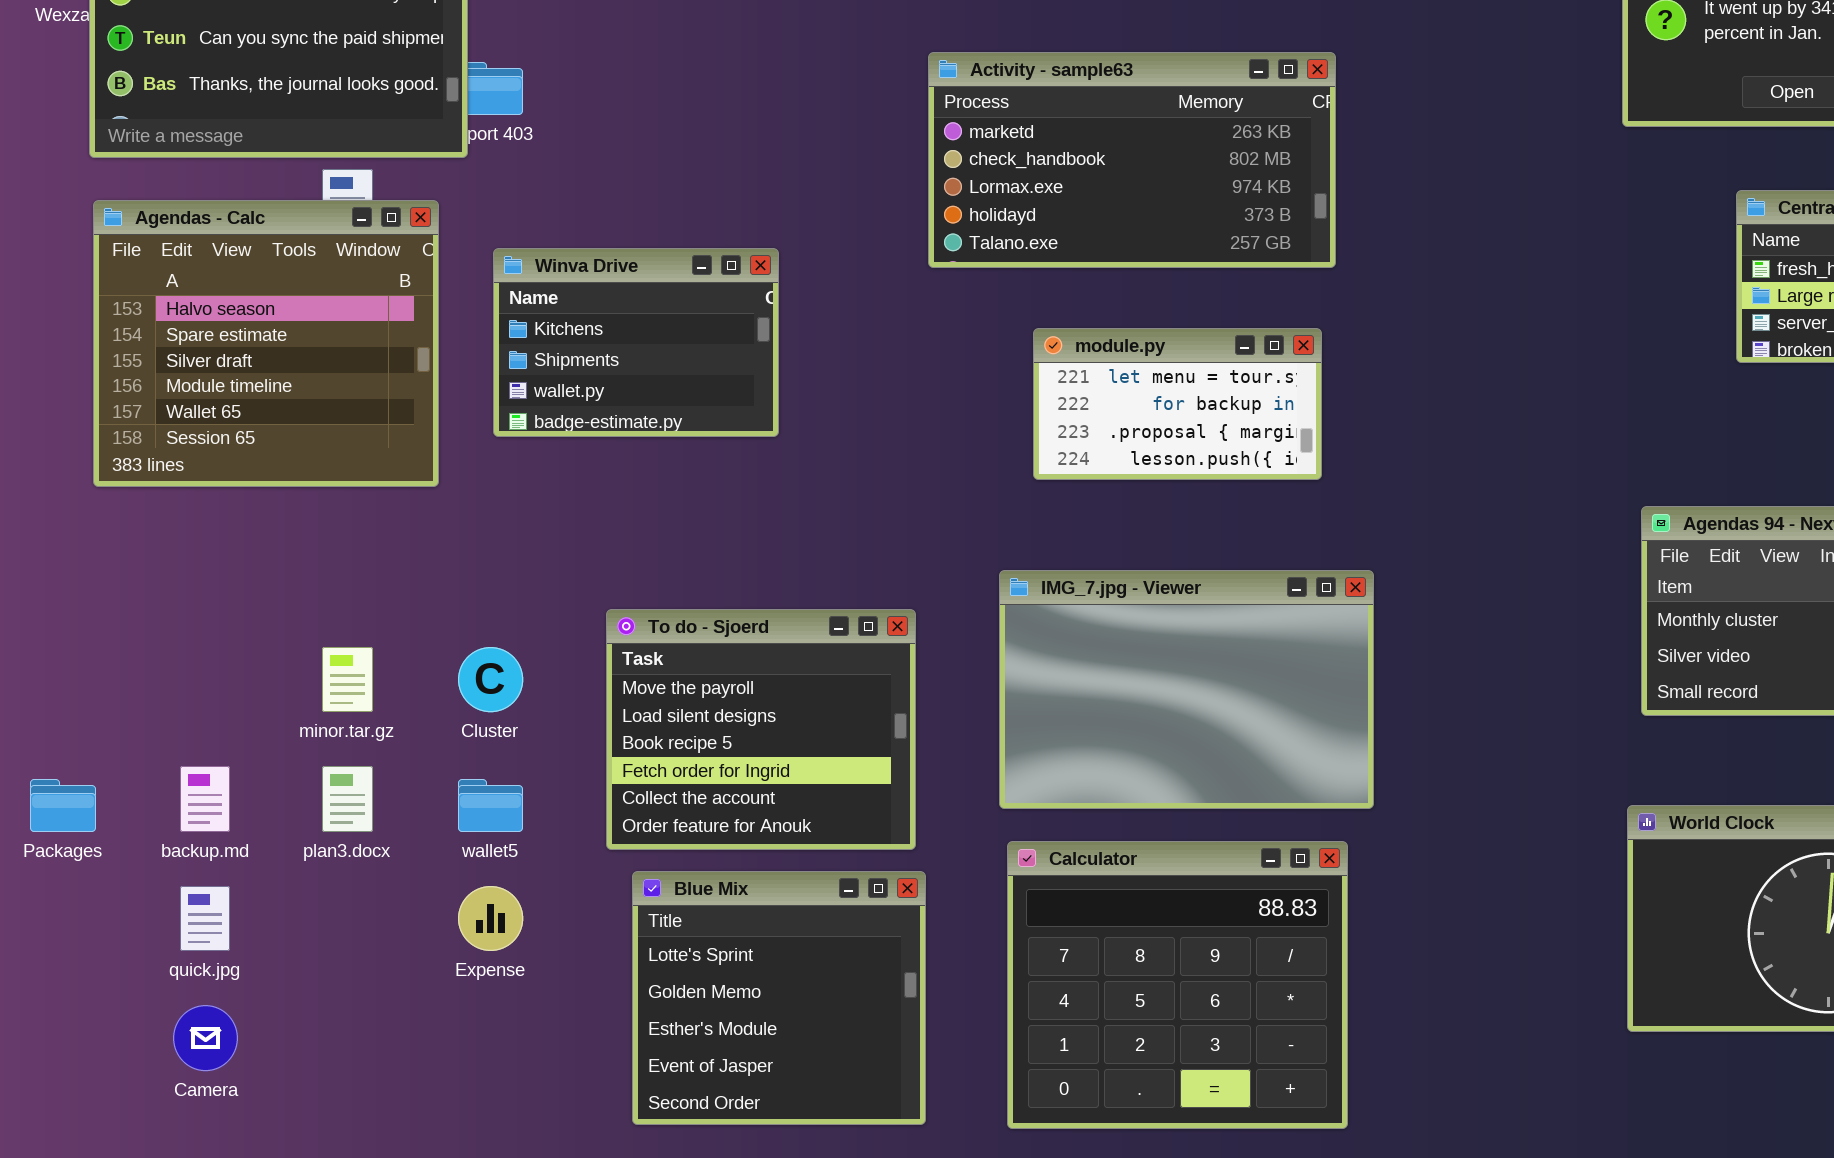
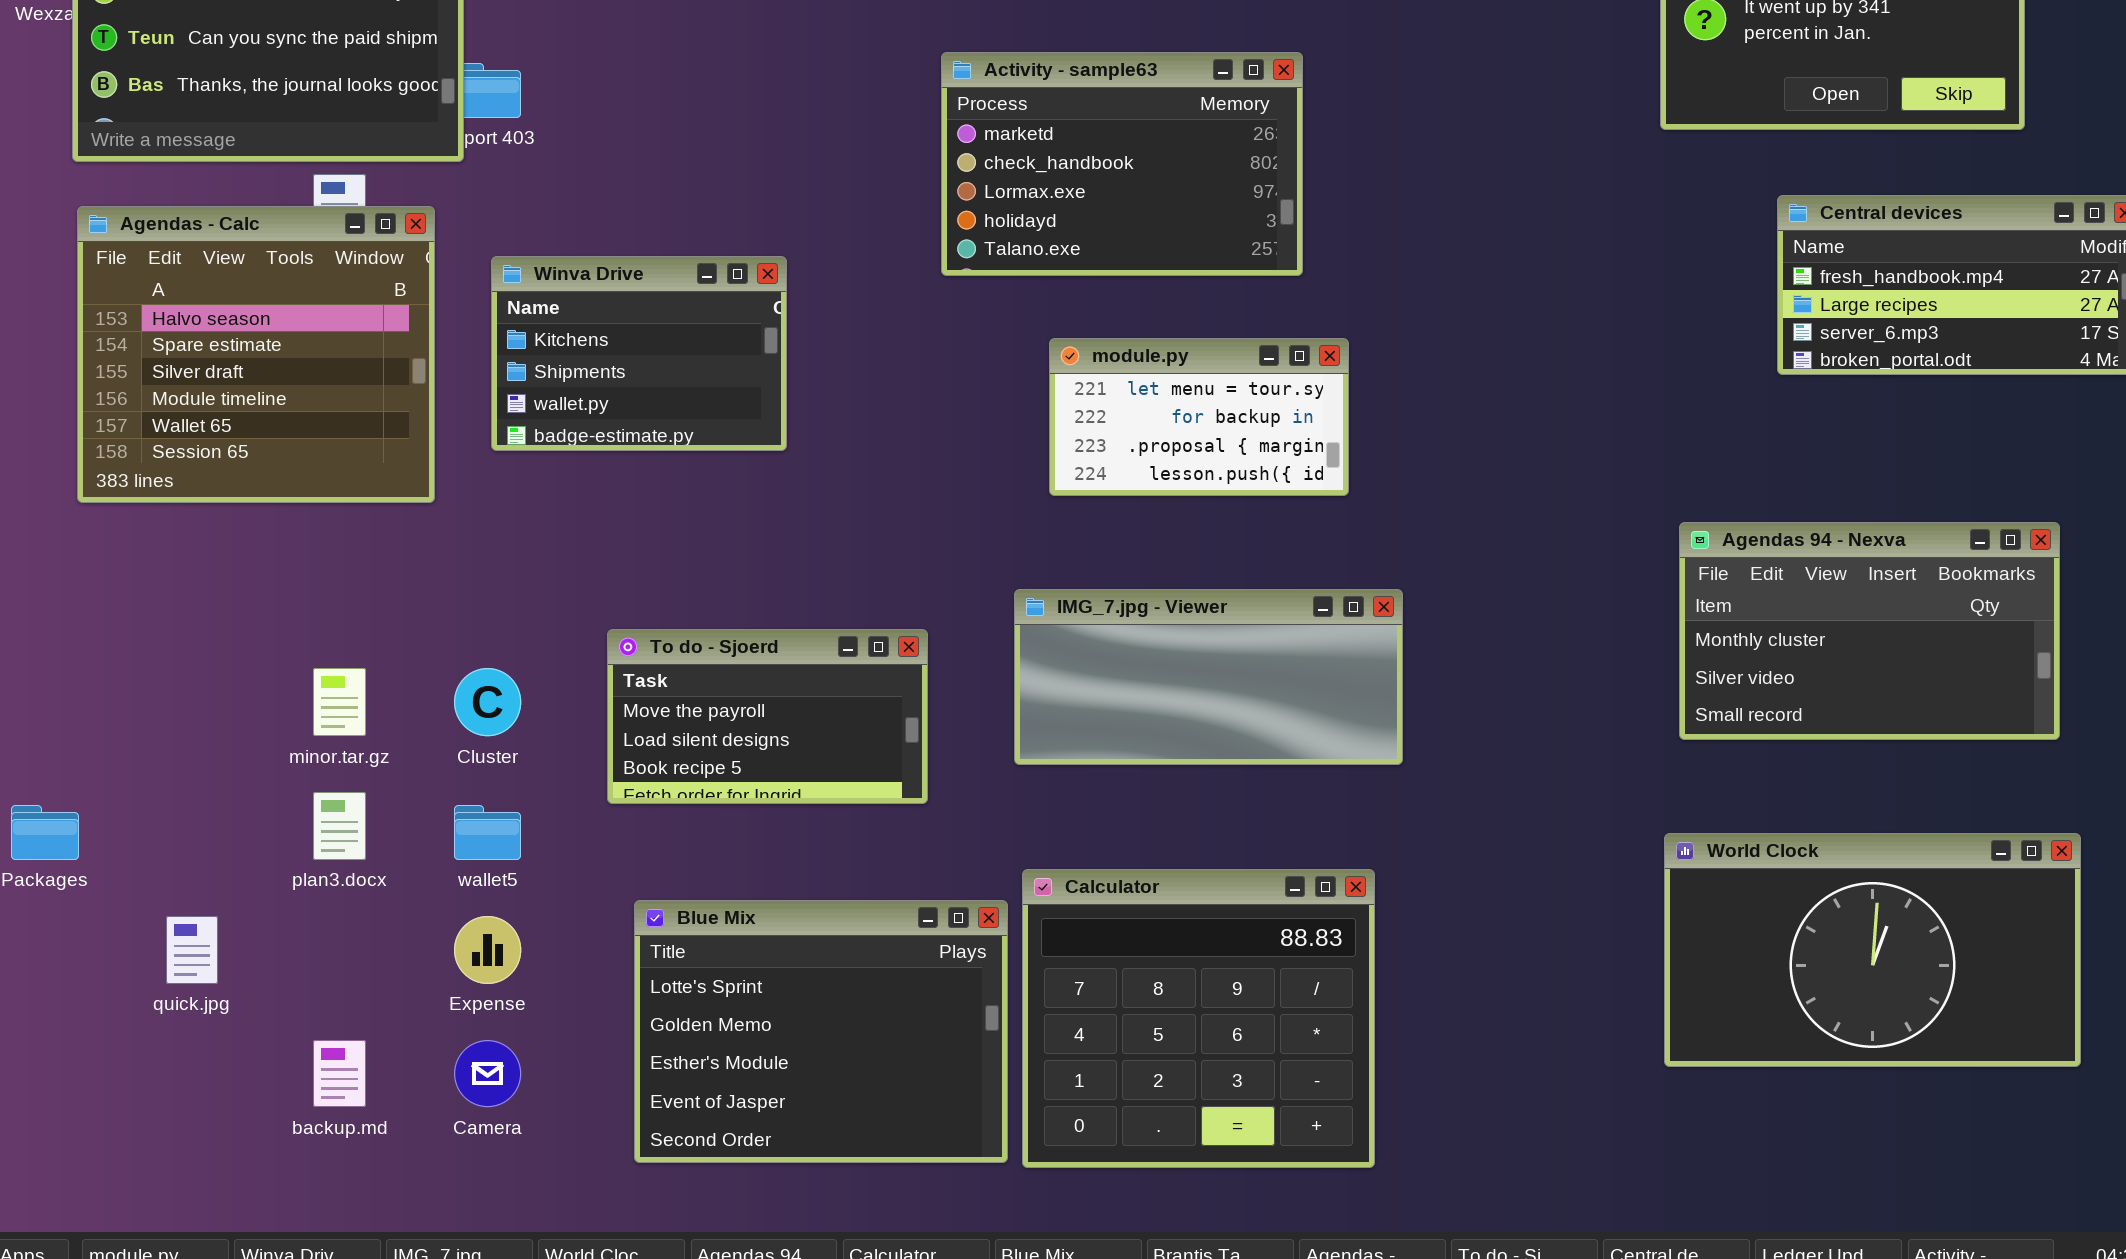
Activity - sample63: [928,52,1336,268] -> [941,52,1303,276], resized
IMG_7.jpg - Viewer: [999,570,1374,809] -> [1014,589,1403,765], resized
To do - Sjoerd: [606,609,916,850] -> [607,629,928,804], resized
backup.md: [180,766,230,832] -> [313,1040,366,1107], moved
Blue Mix: [632,871,926,1125] -> [634,900,1008,1163], resized
Camera: [173,1005,238,1071] -> [454,1040,521,1107], moved

